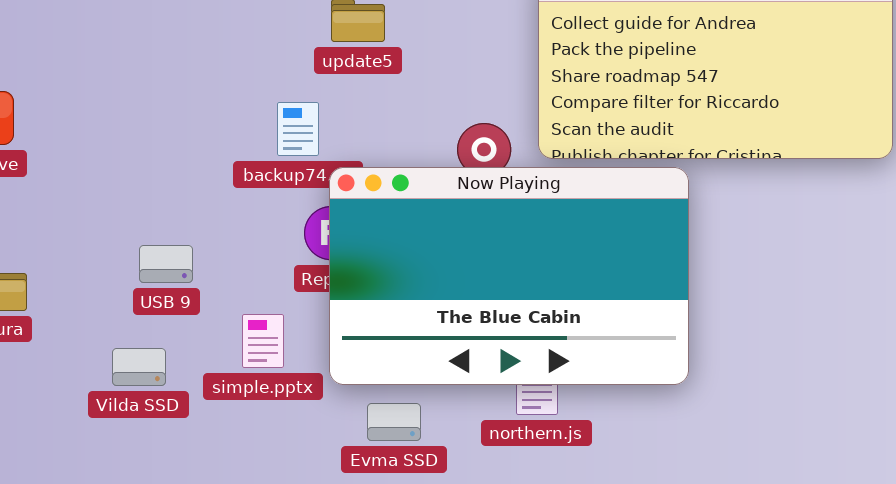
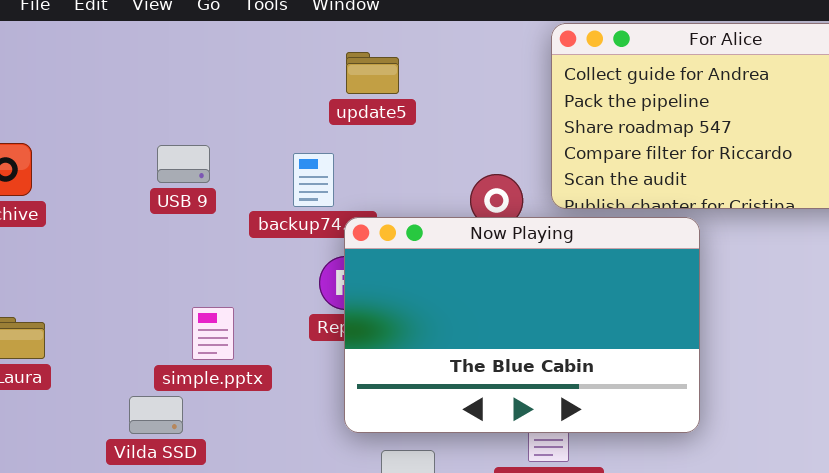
USB 9: [139,245,193,283] -> [157,145,210,183], moved
simple.pptx: [242,314,284,368] -> [192,307,234,360], moved

